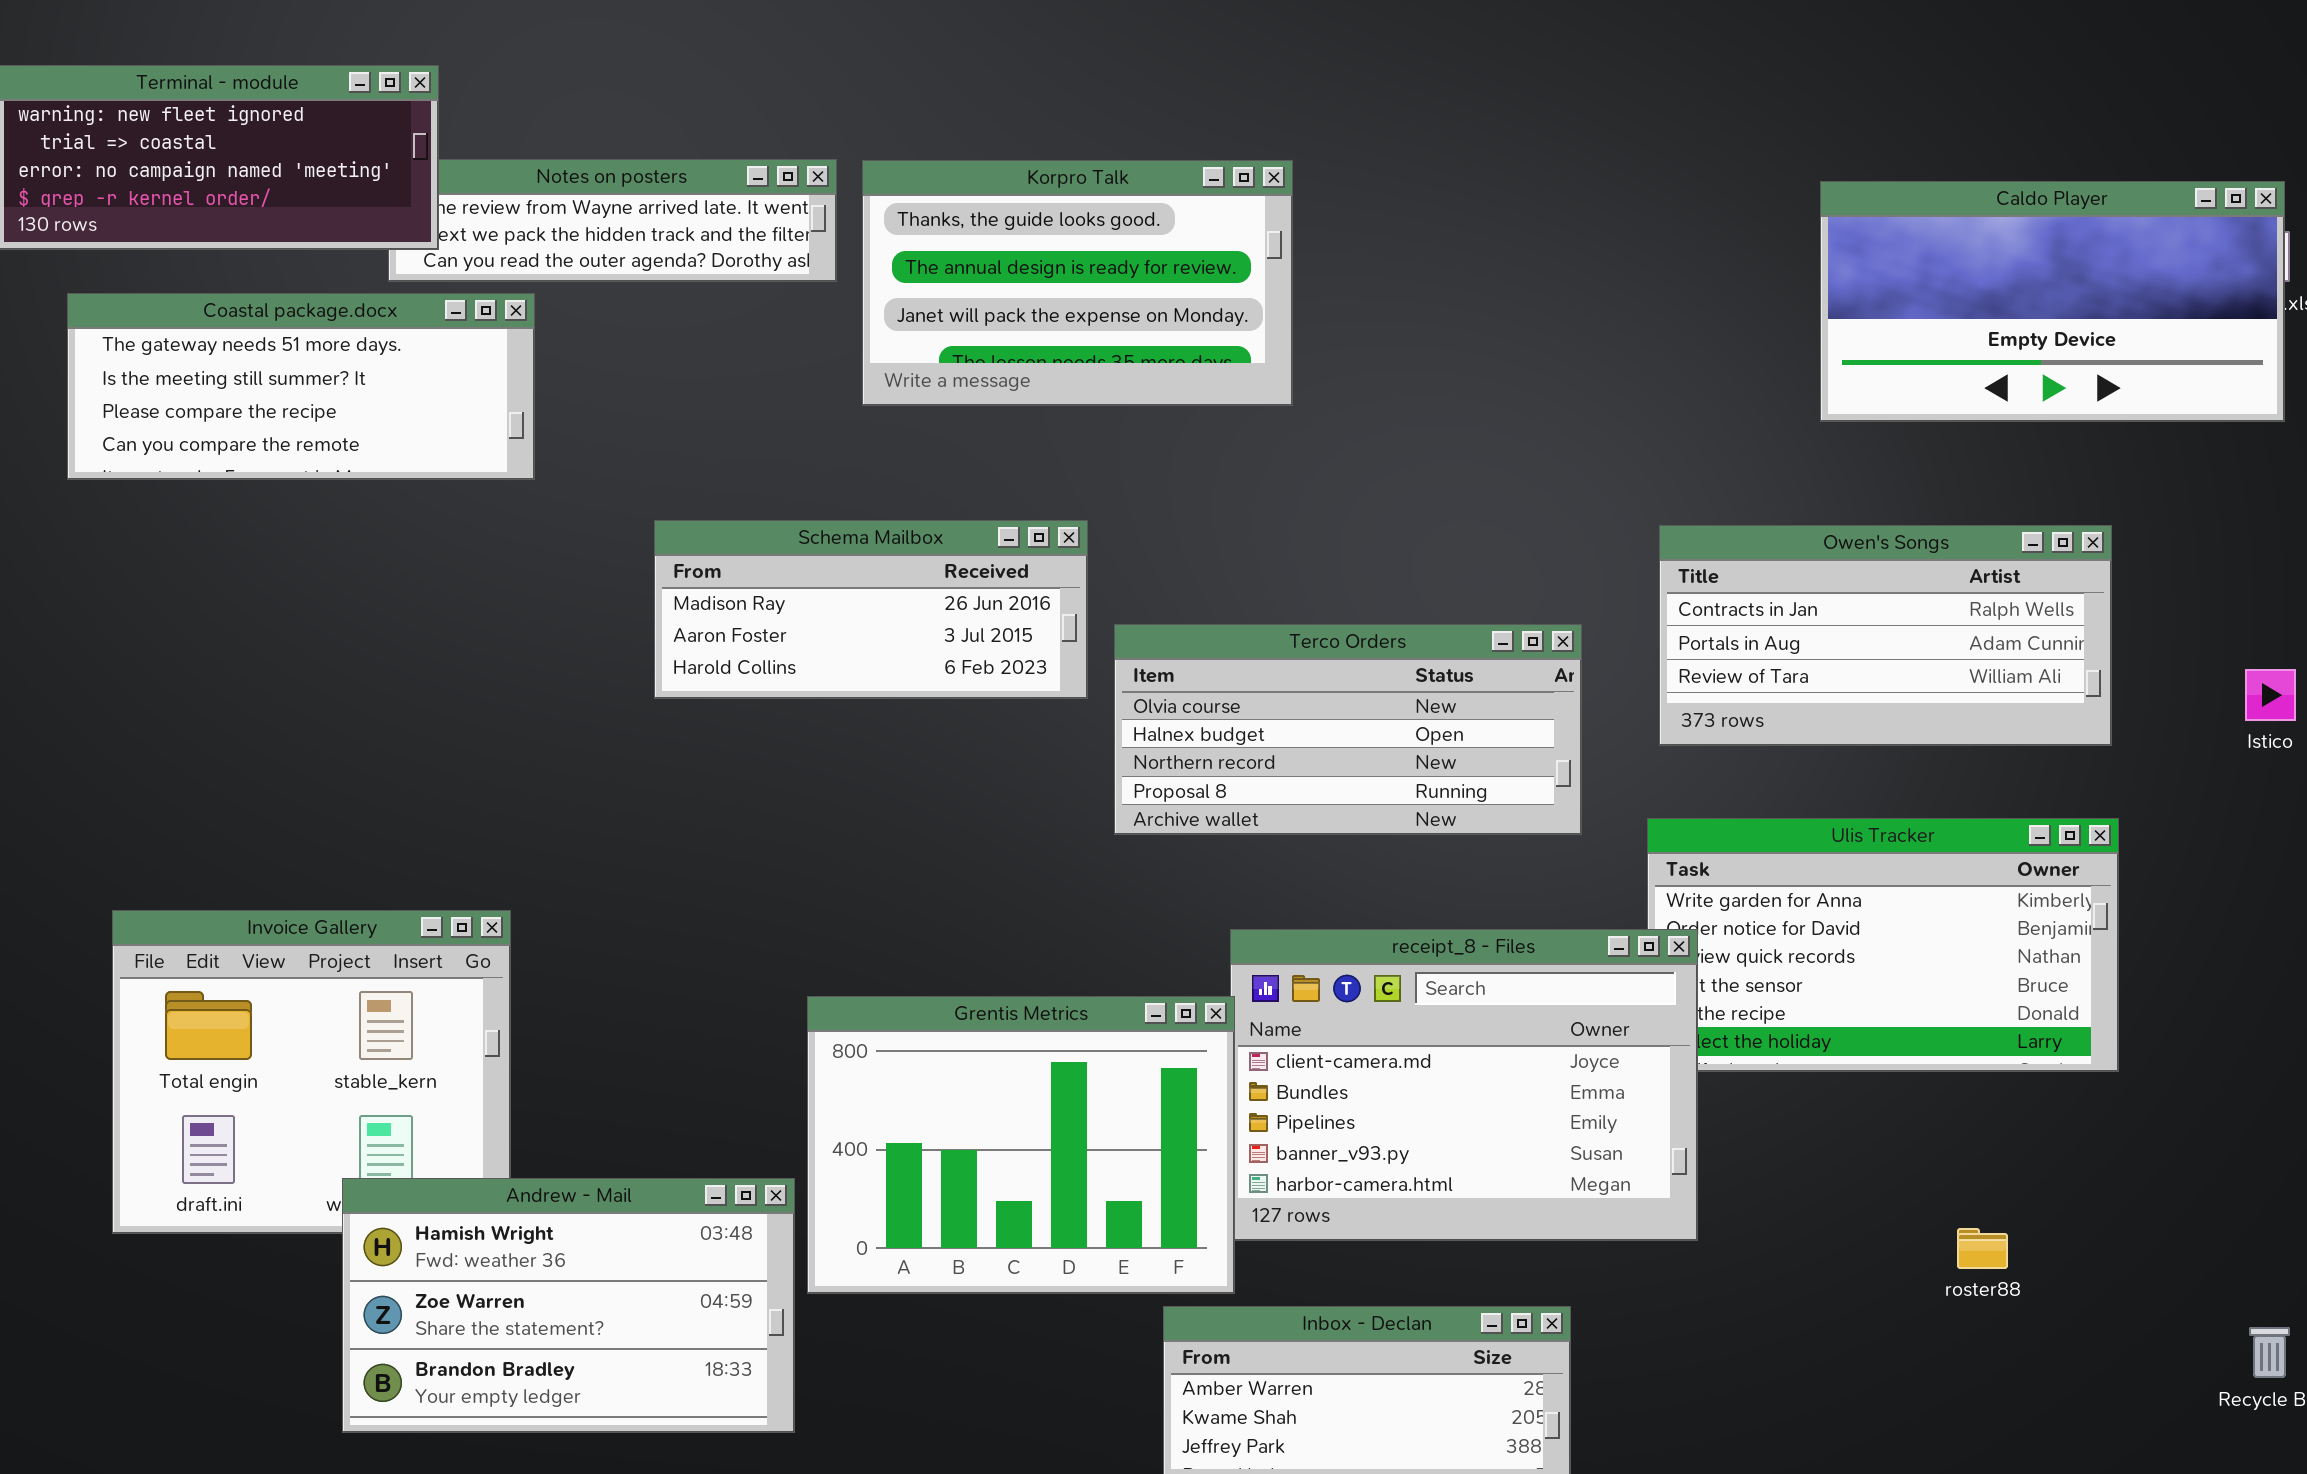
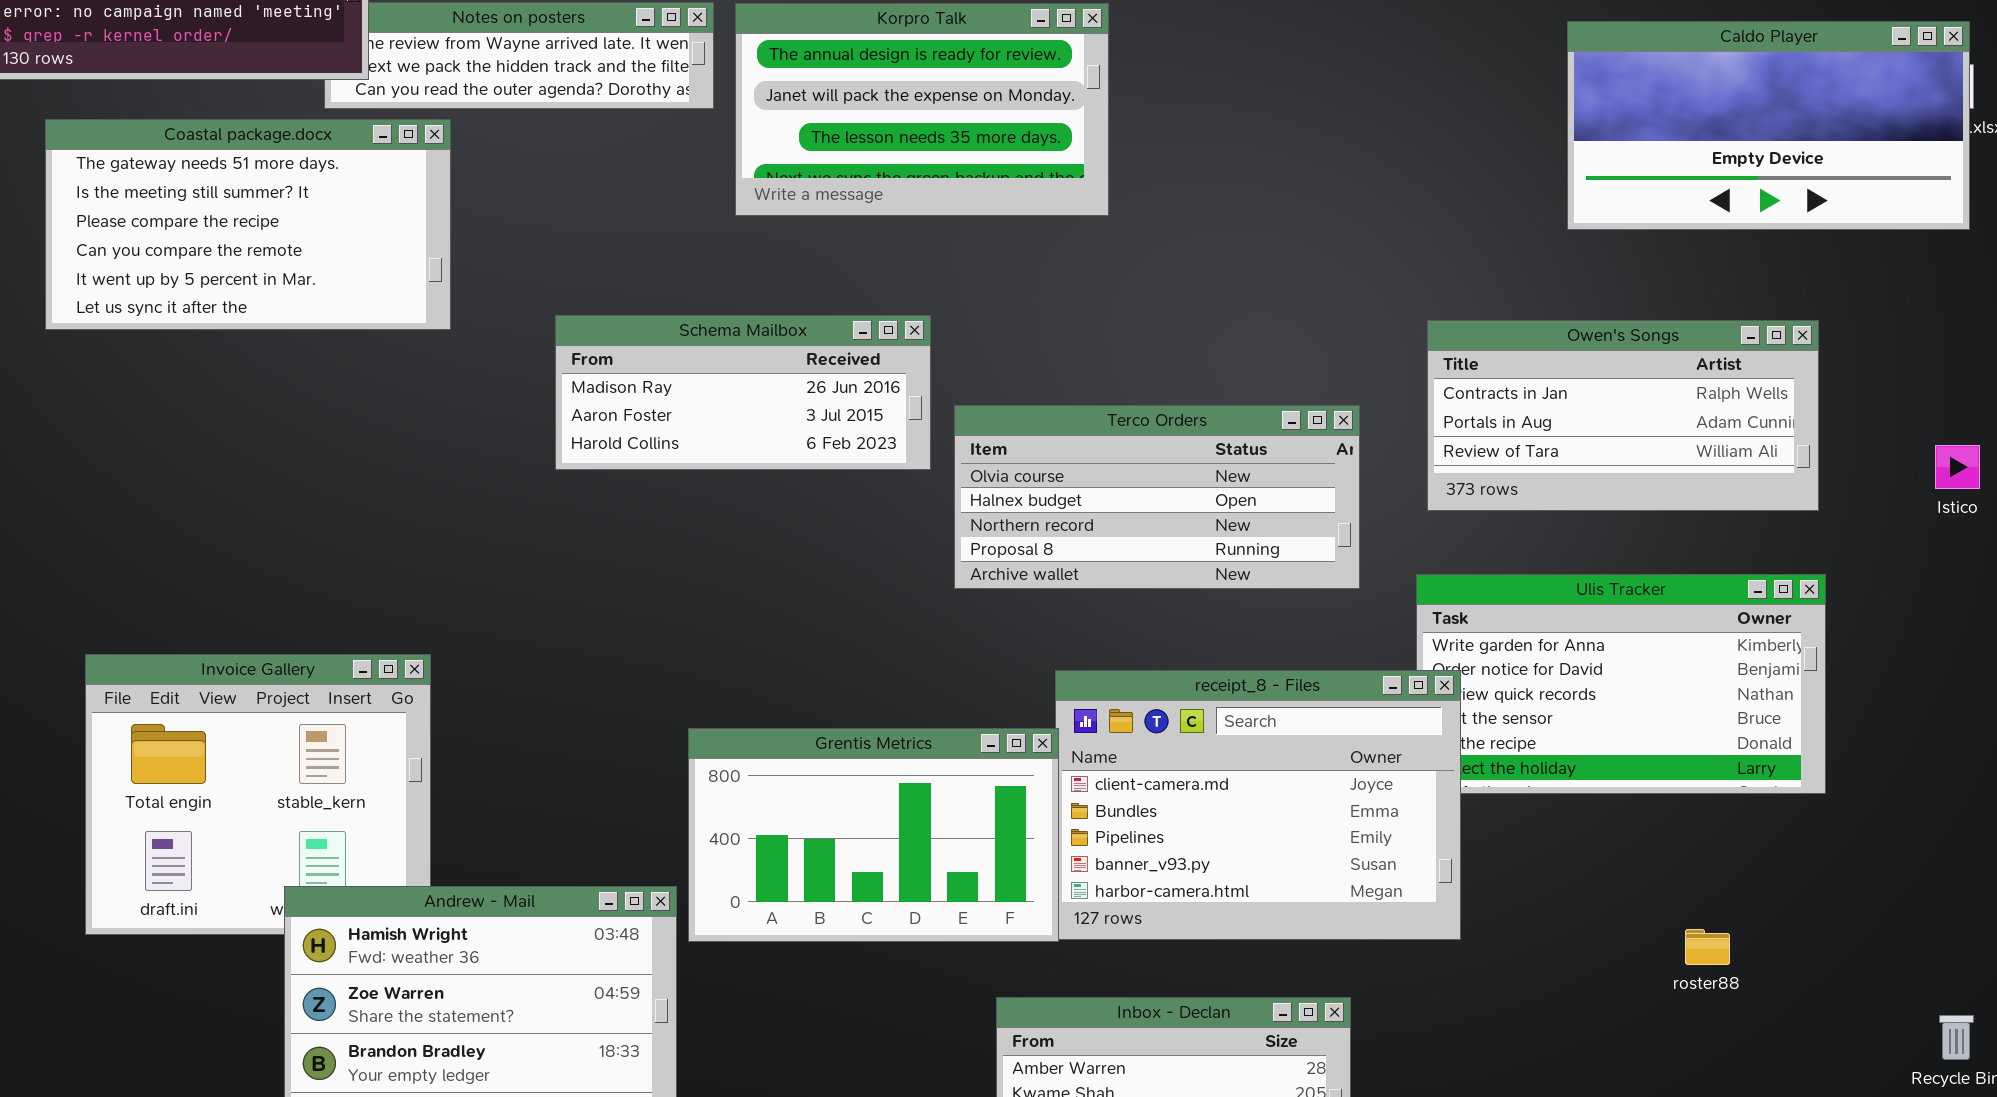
Korpro Talk: [862,160,1293,406] -> [735,3,1109,216], scrolled down 1 row
Coastal package.docx: [67,293,535,480] -> [45,119,451,330], resized
Grentis Metrics: [807,996,1235,1294] -> [688,728,1059,942], resized

